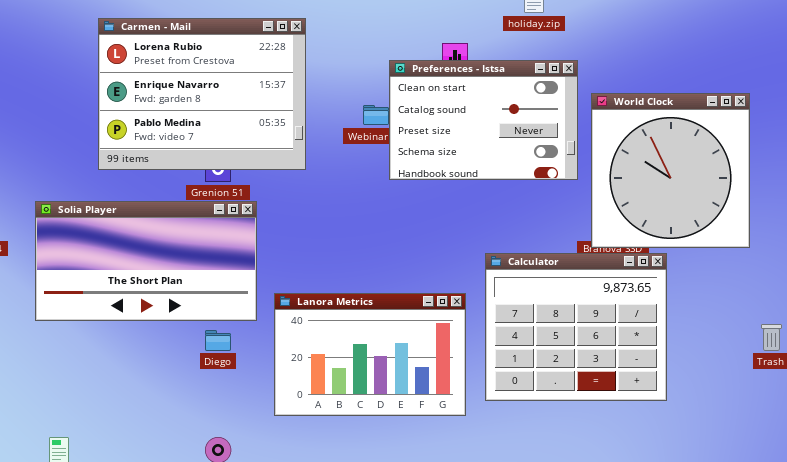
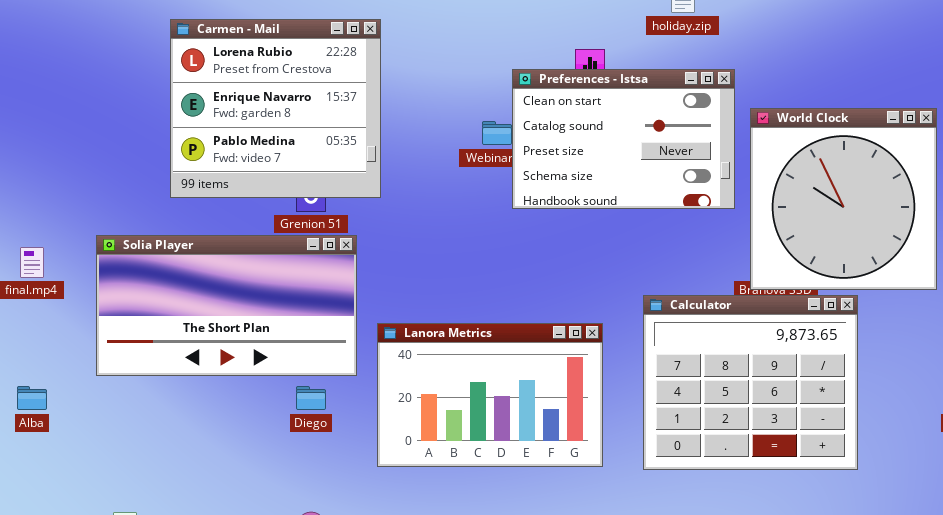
Carmen - Mail: [98,18,306,170] -> [170,19,381,198], resized
Calculator: [485,253,667,401] -> [643,295,858,470], moved
Lanora Metrics: [274,293,466,416] -> [377,323,603,467], moved

